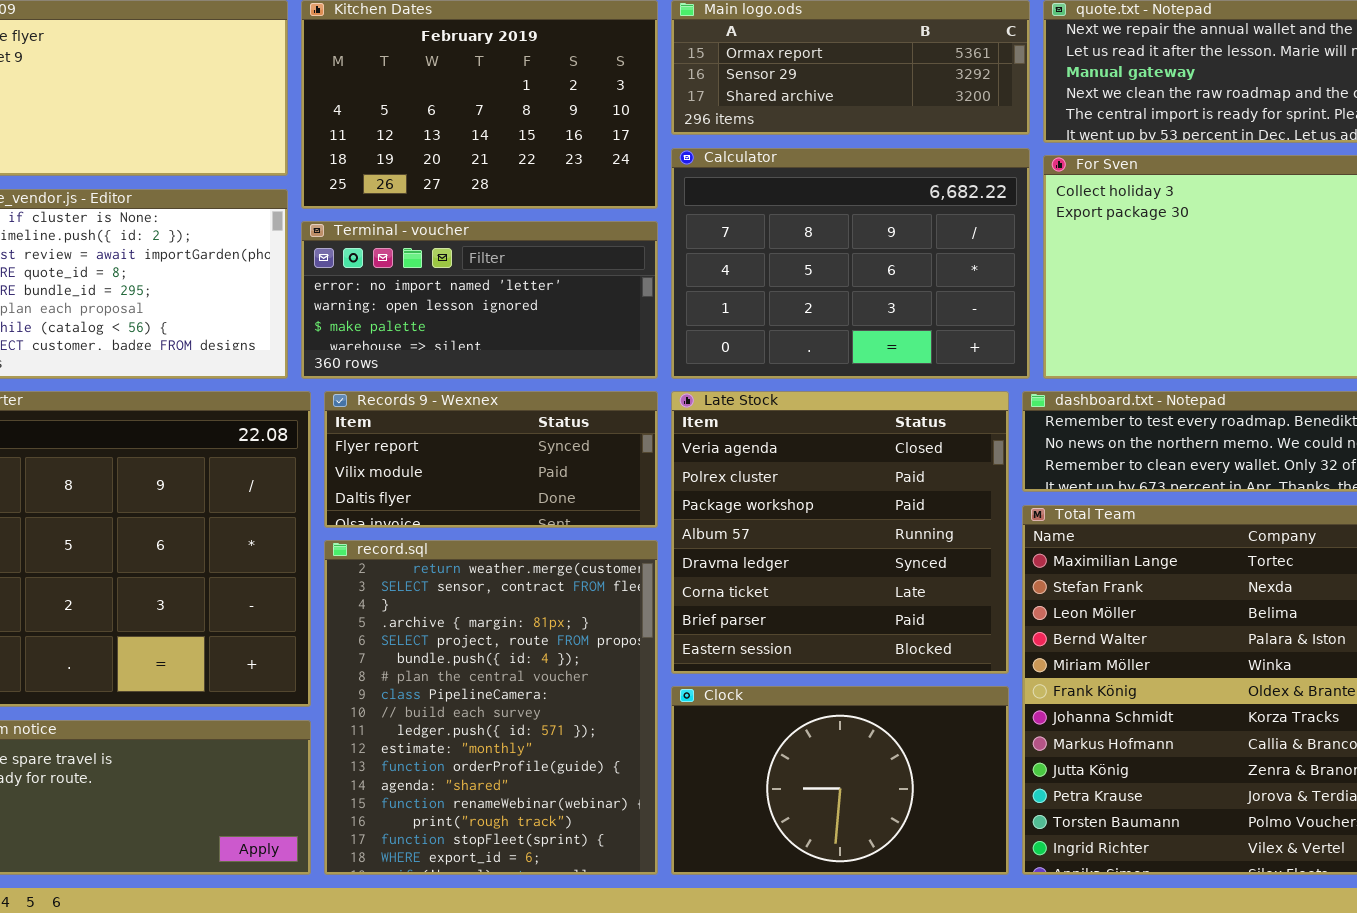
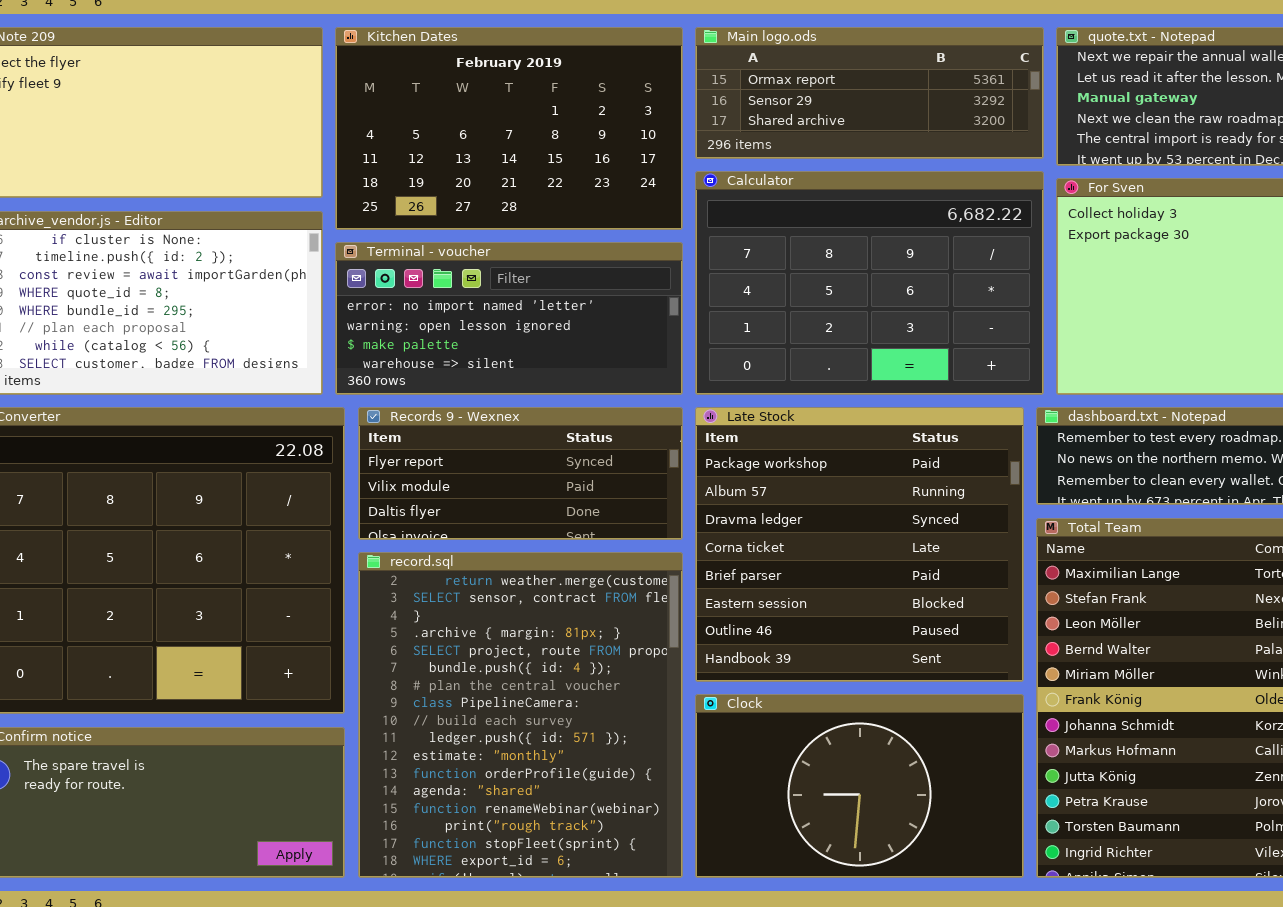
Late Stock: [671,391,1009,674] -> [695,407,1024,682], scrolled down 2 rows

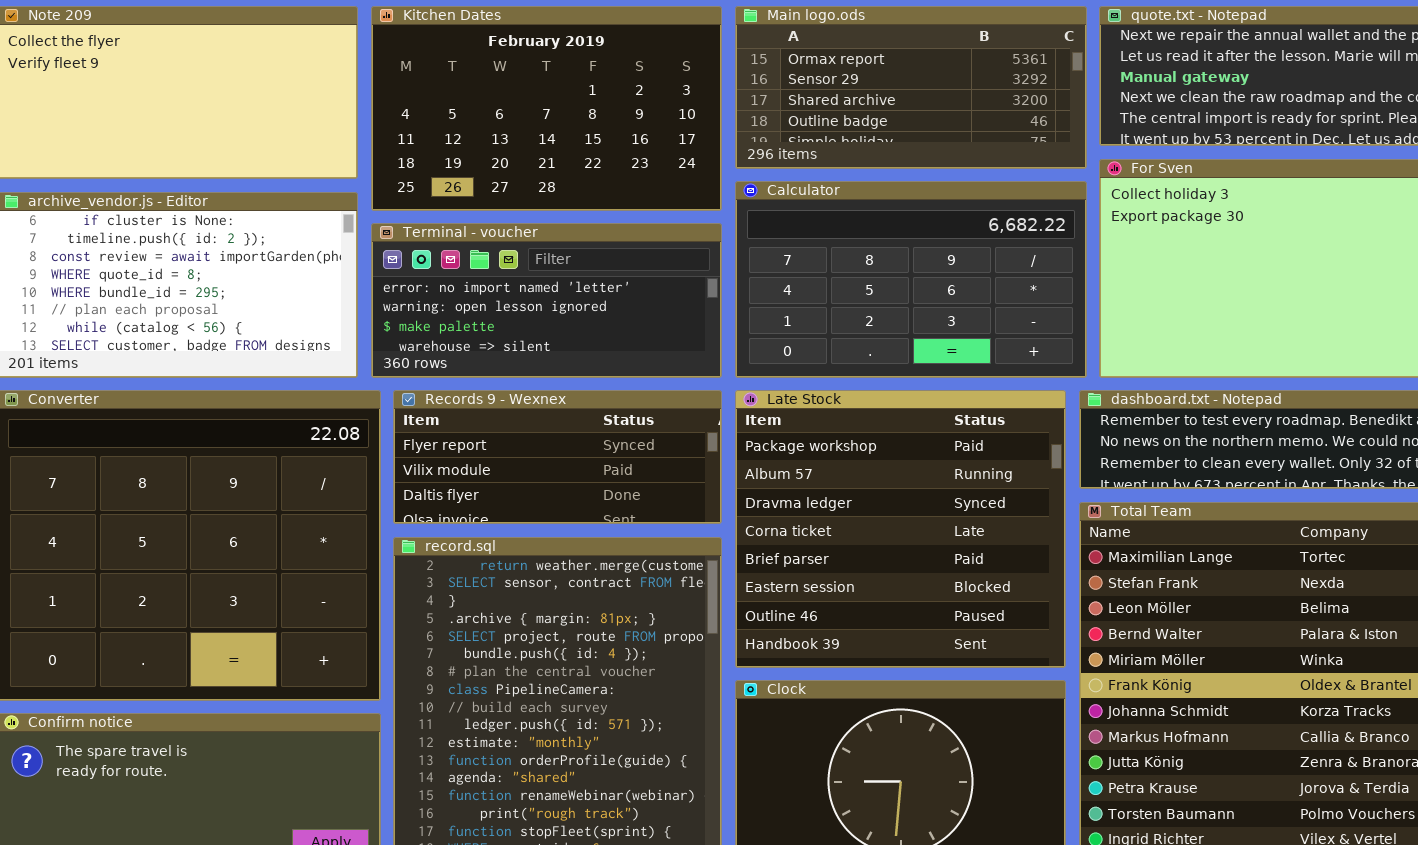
Main logo.ods: [695,27,1044,159] -> [735,6,1087,169], resized
Calculator: [695,171,1044,395] -> [735,181,1087,378], resized

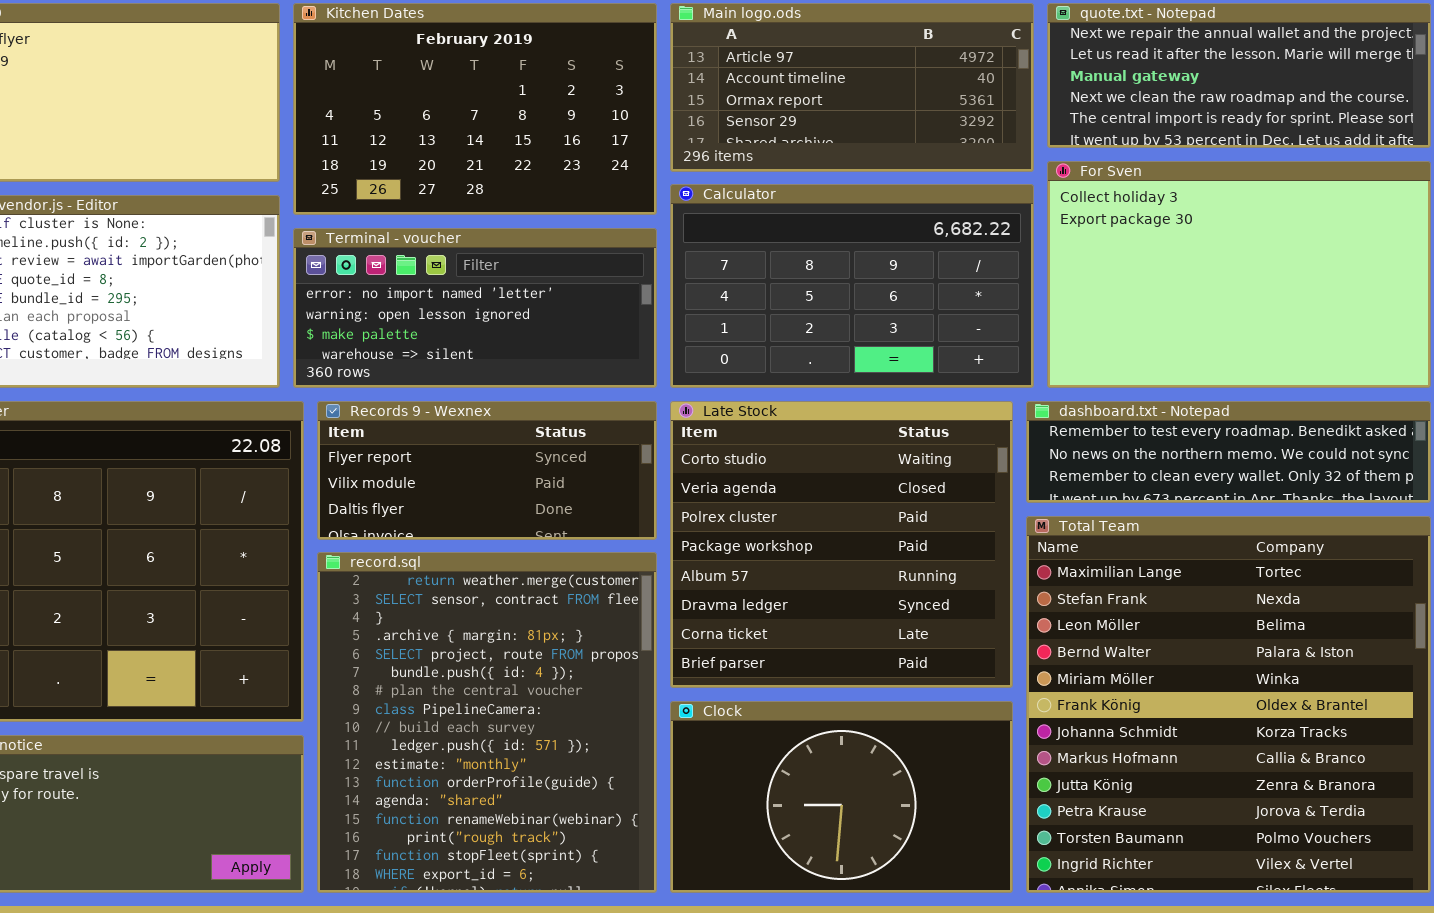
Main logo.ods: [735,6,1087,169] -> [670,3,1034,172], scrolled up 2 rows
Late Stock: [735,390,1066,668] -> [670,401,1013,688], scrolled up 3 rows

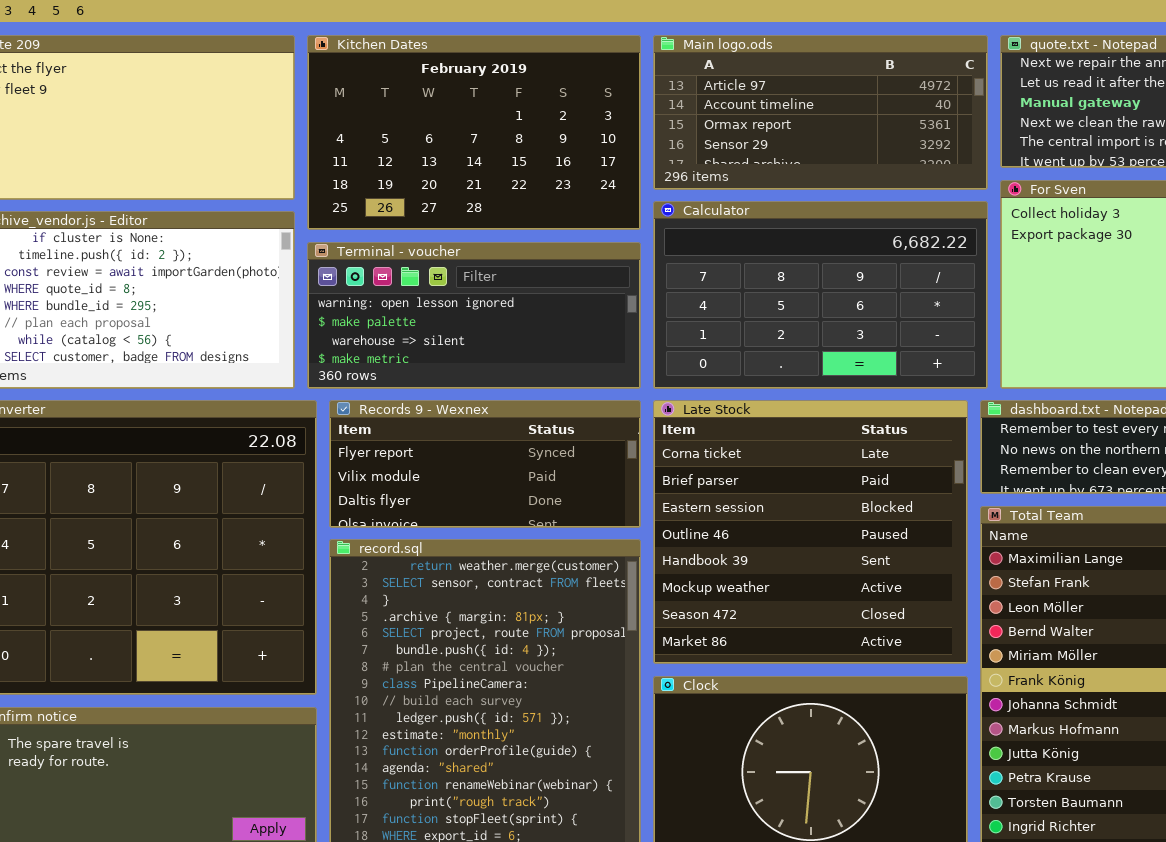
Terminal - voucher: [293,228,657,388] -> [307,242,641,389], scrolled down 1 row
Late Stock: [670,401,1013,688] -> [653,400,968,664], scrolled down 6 rows

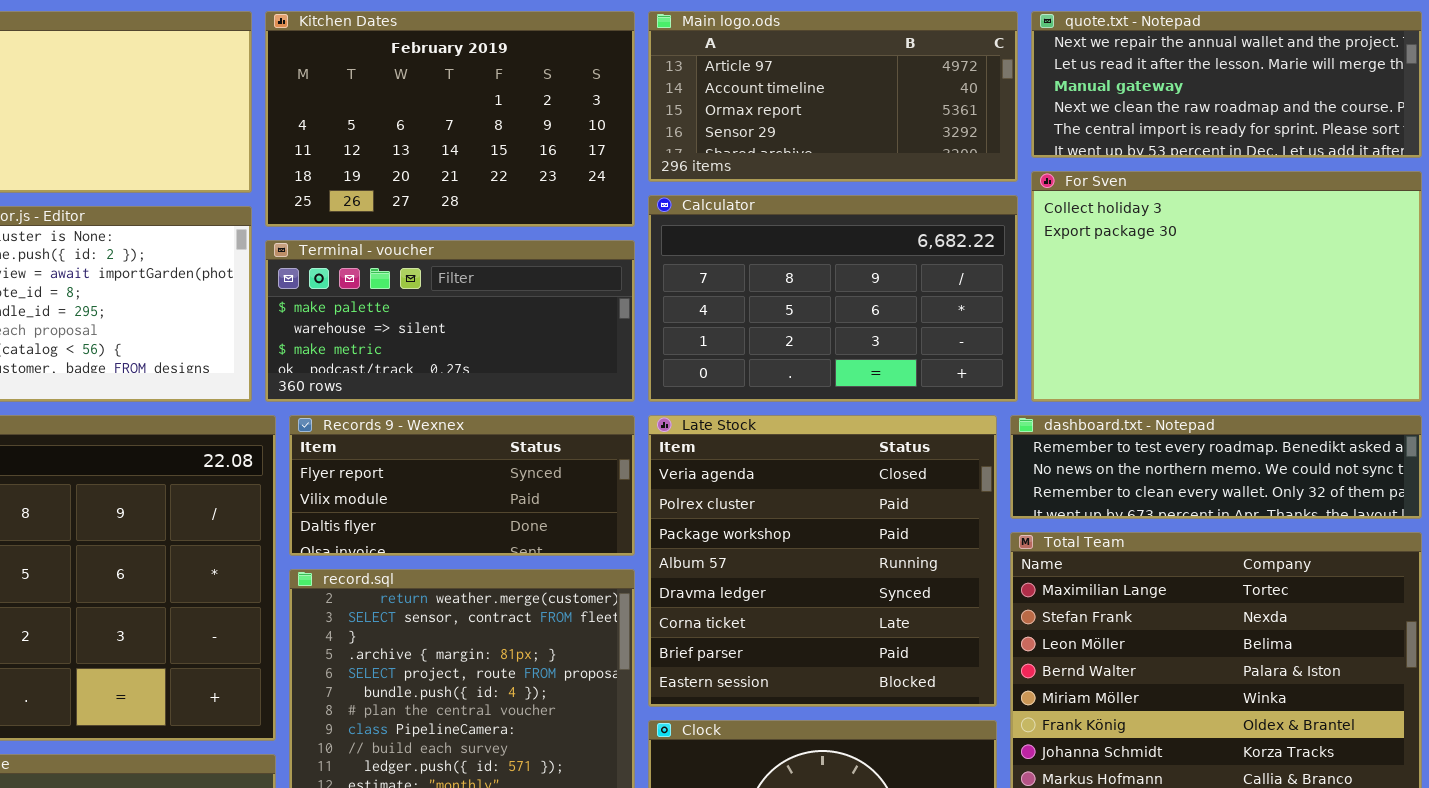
Terminal - voucher: [307,242,641,389] -> [265,240,635,402], scrolled down 1 row
Late Stock: [653,400,968,664] -> [648,415,997,707], scrolled up 5 rows

